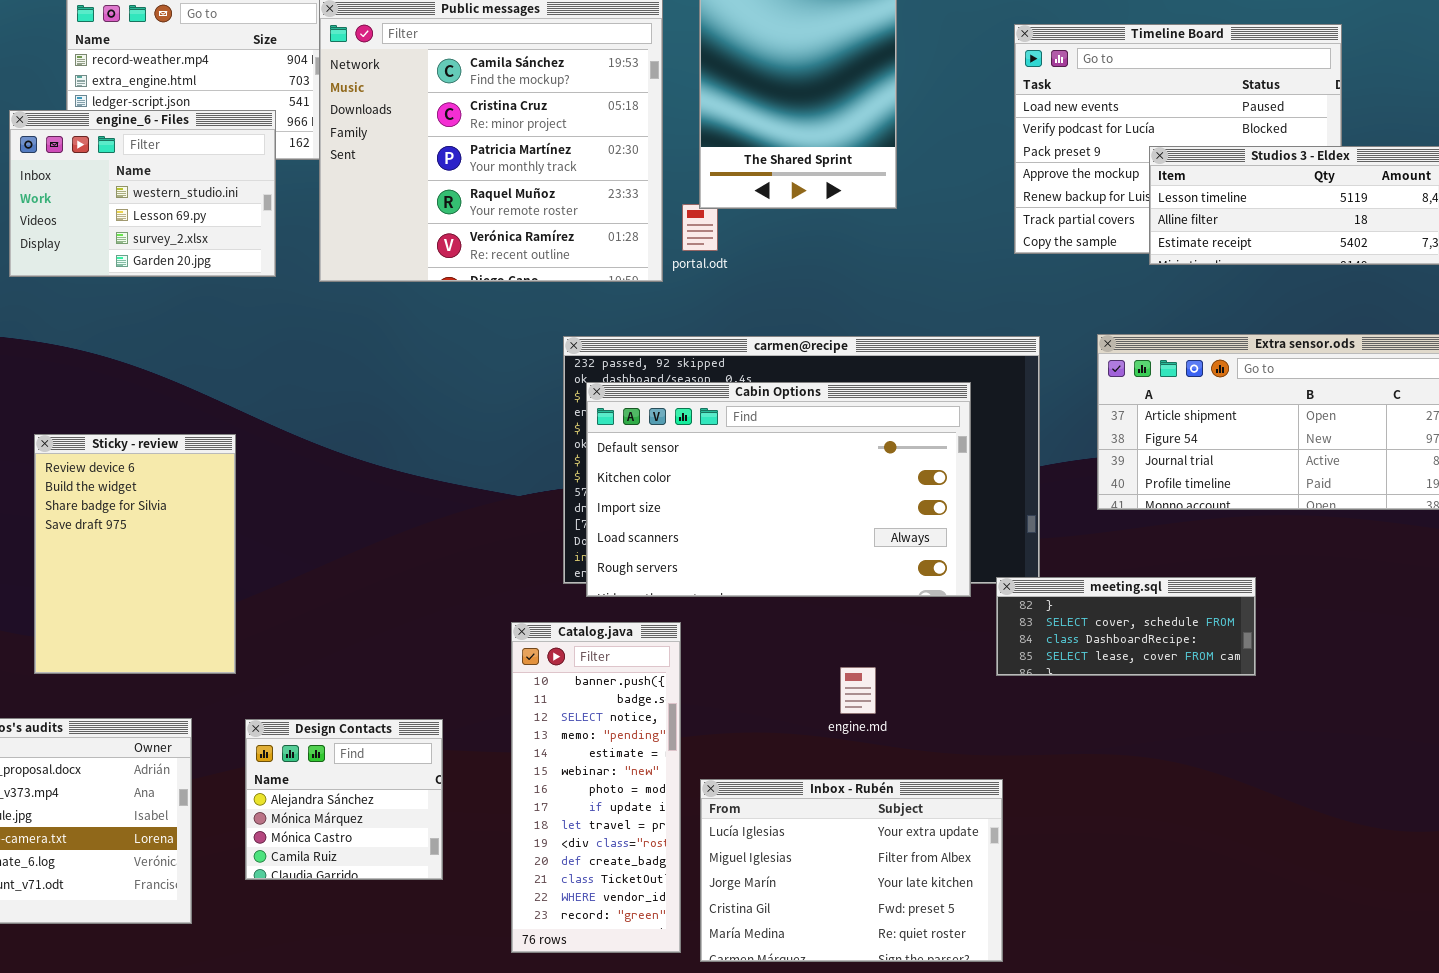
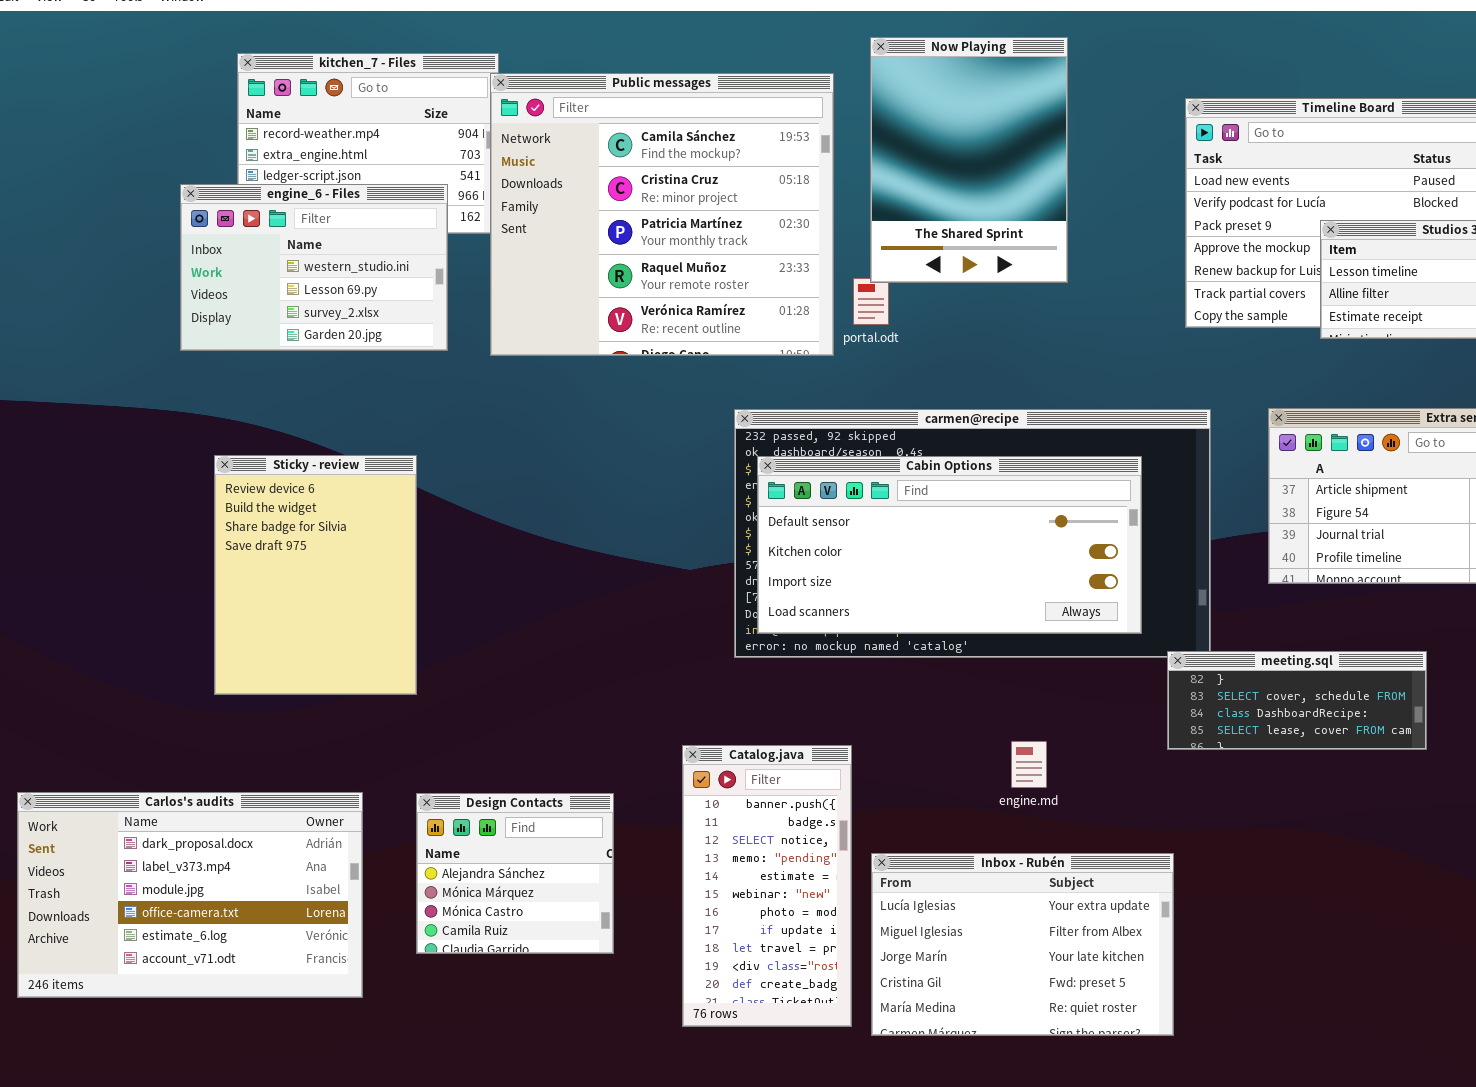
Cabin Options: [586,382,971,597] -> [757,456,1142,634], resized
Sticky - review: [34,434,236,674] -> [214,455,417,695], moved
Catalog.java: [511,622,681,953] -> [682,745,852,1027], resized

